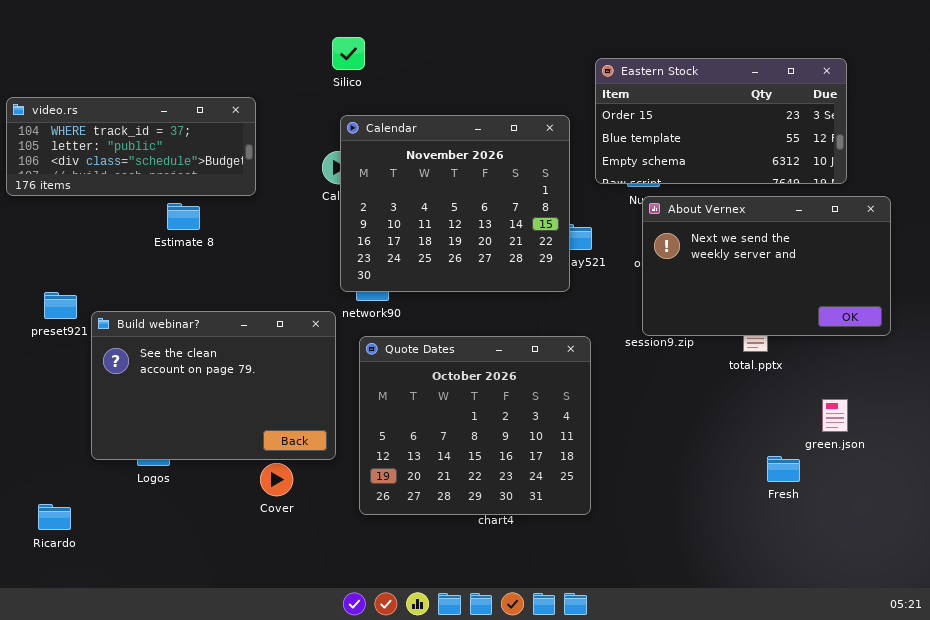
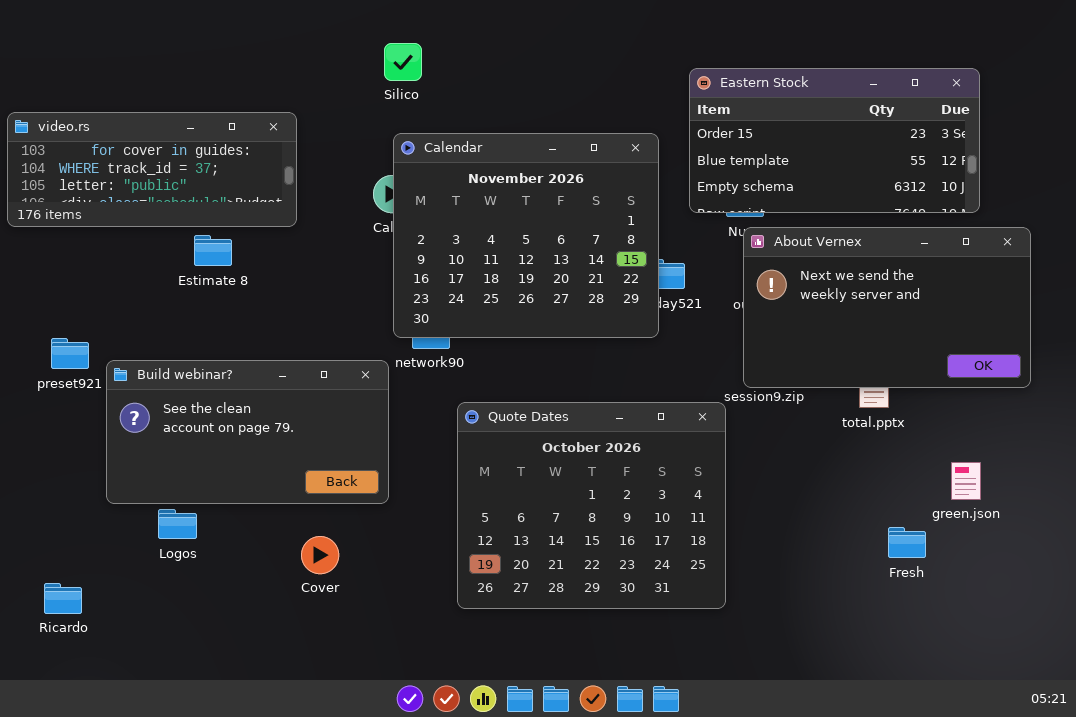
video.rs: [6,97,256,196] -> [7,112,297,227], scrolled up 1 row
Build webinar?: [91,311,336,460] -> [106,360,389,504], resized
Quote Dates: [359,336,591,515] -> [457,402,726,609], moved

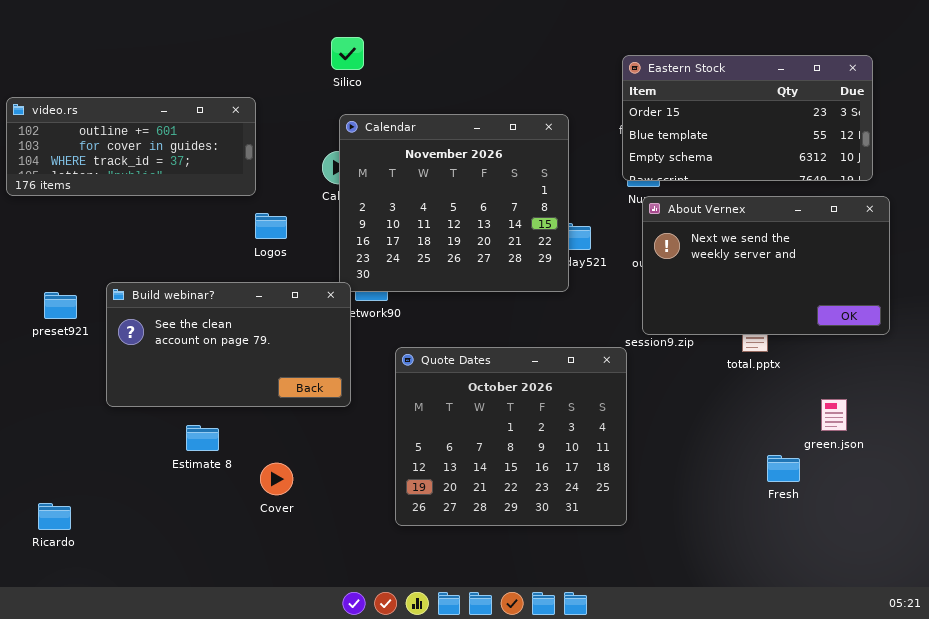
Eastern Stock: [689,68,980,213] -> [622,55,873,181], moved
video.rs: [7,112,297,227] -> [6,97,256,196], scrolled up 1 row
Estimate 8: [194,235,232,266] -> [186,425,219,451], moved
Build webinar?: [106,360,389,504] -> [106,282,351,407], moved
Logos: [158,509,197,539] -> [255,213,287,239], moved

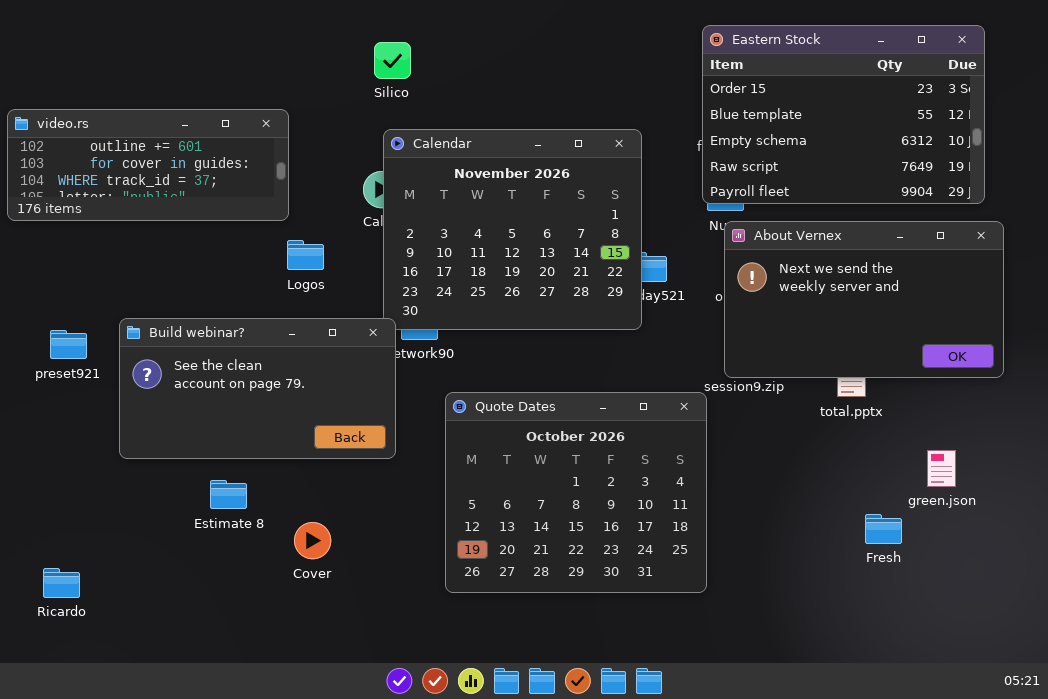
Eastern Stock: [622,55,873,181] -> [702,25,985,204], resized

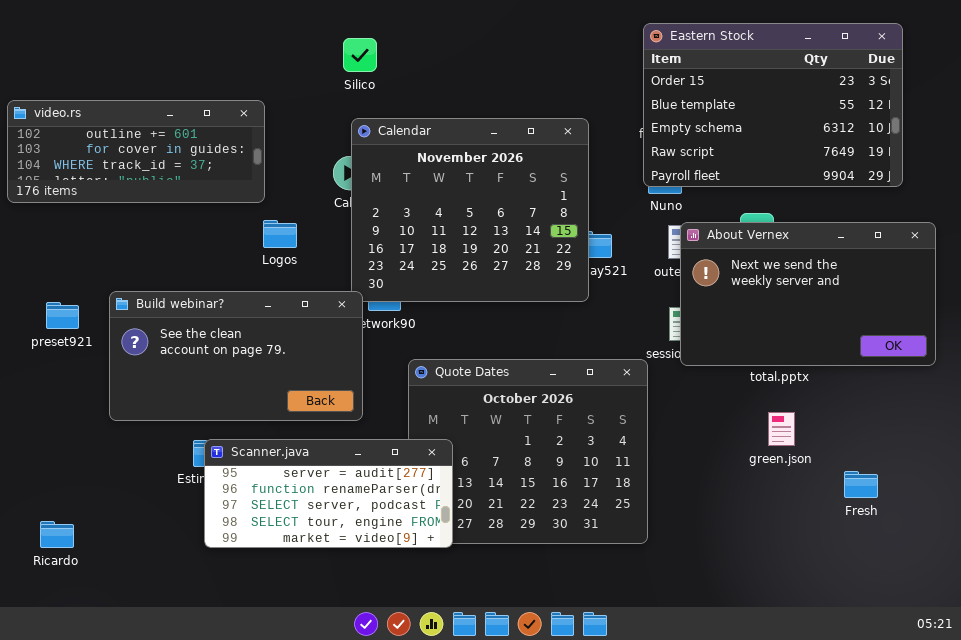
About Vernex: [724,221,1004,378] -> [680,222,936,366], moved
green.json: [927,450,956,487] -> [768,412,795,446], moved
Scanner.java: none -> [204,439,453,548], opened
Fresh: [865,514,902,544] -> [844,471,878,498], moved

